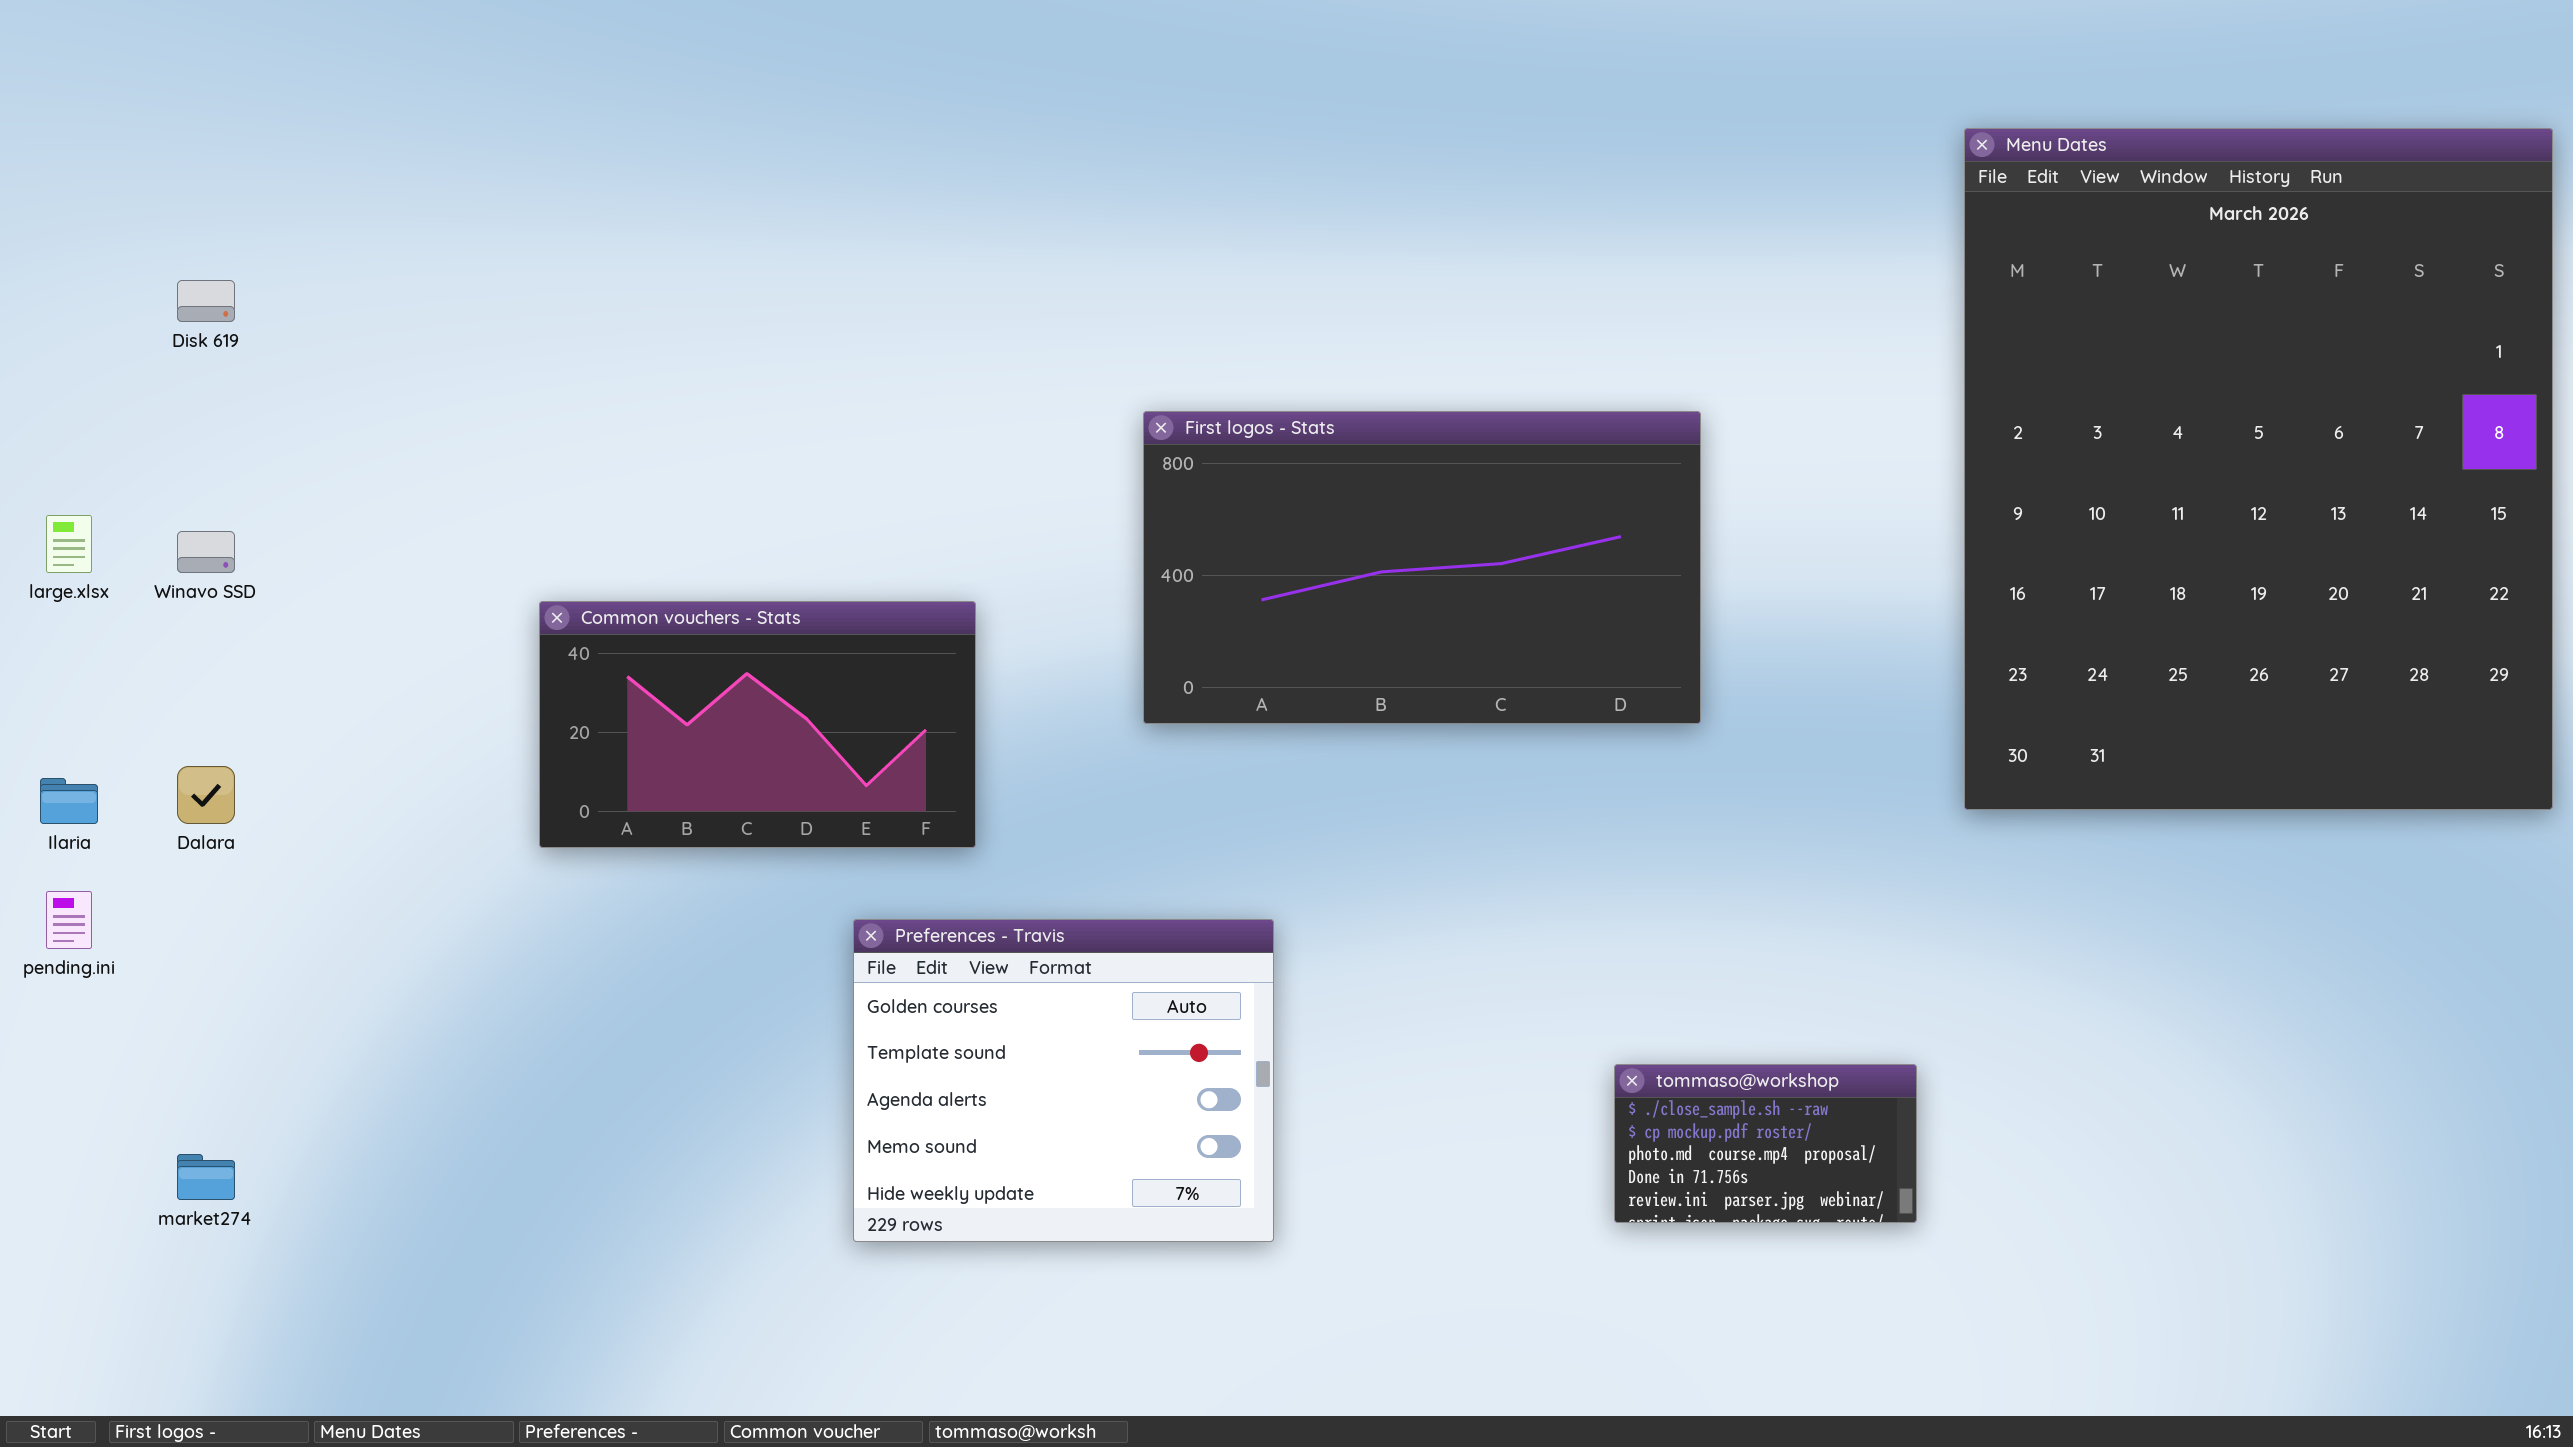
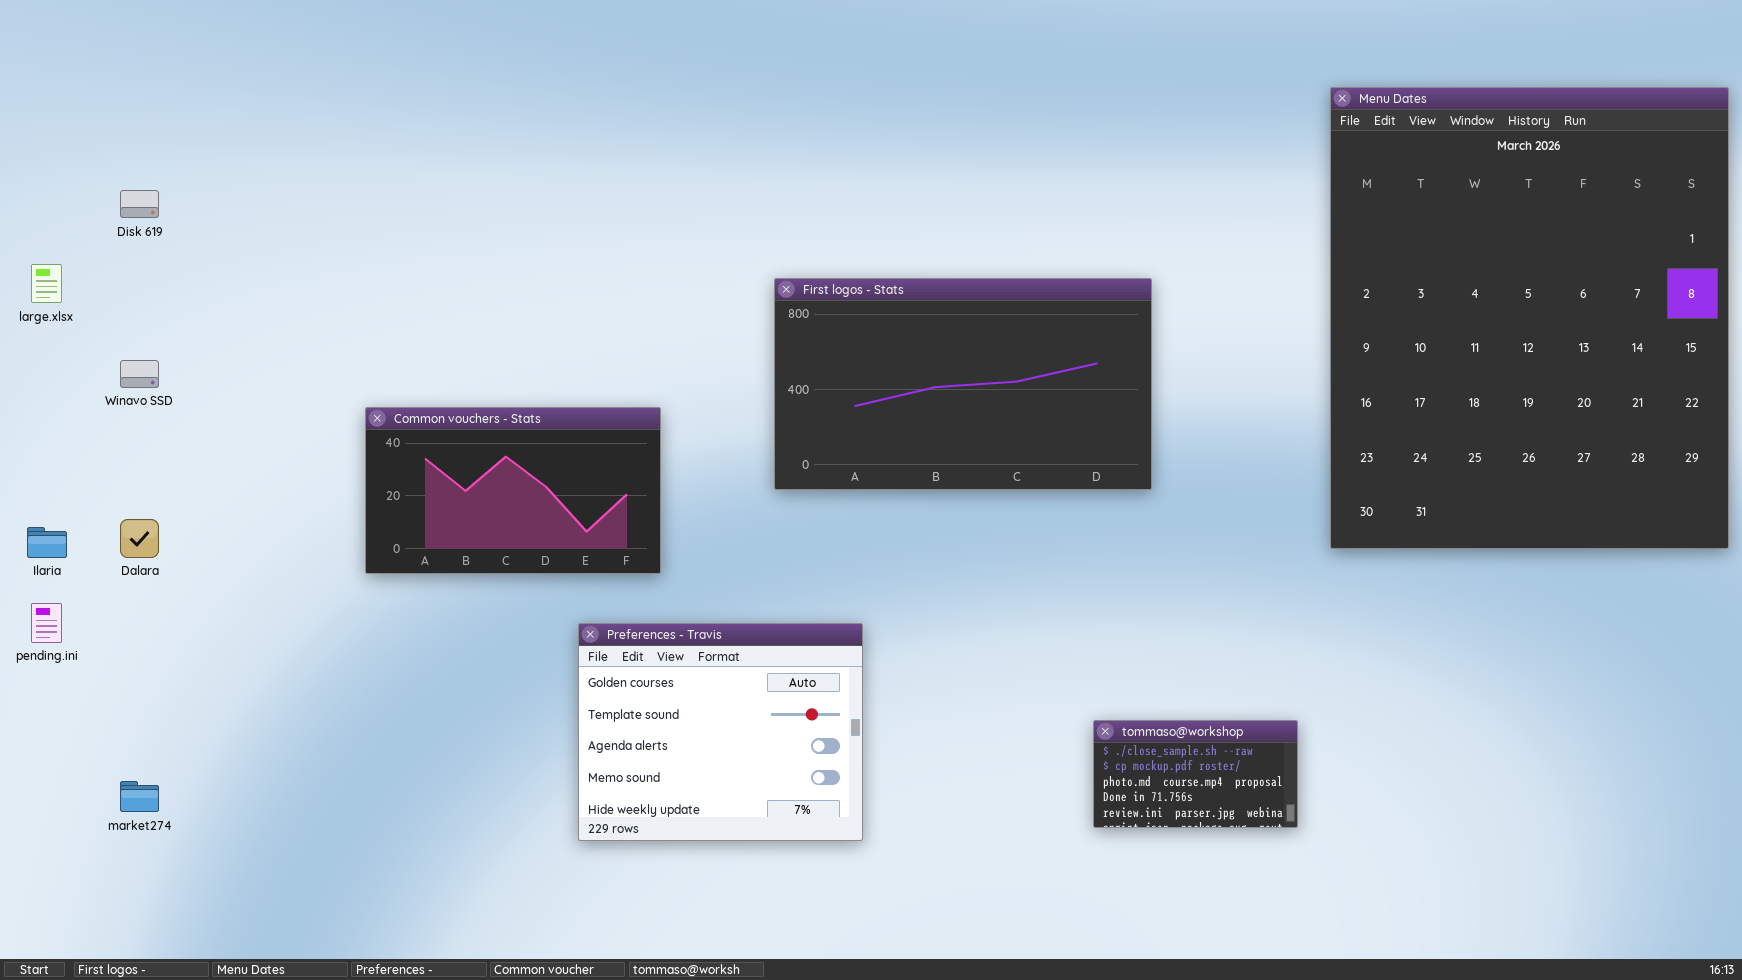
large.xlsx: [46,515,92,573] -> [31,264,62,303], moved

